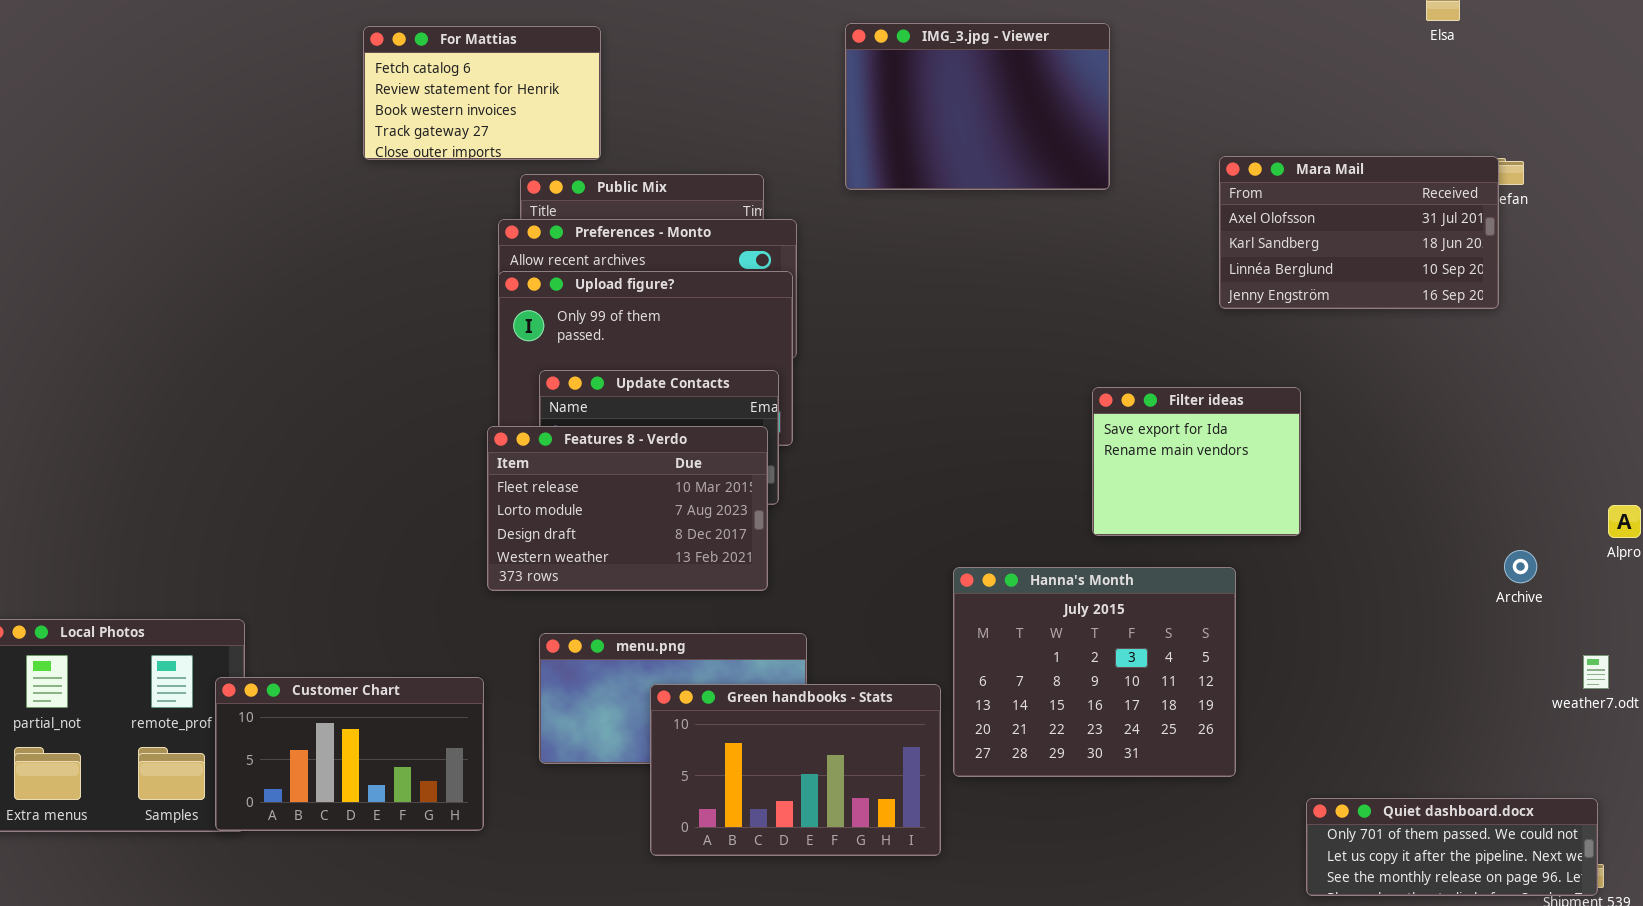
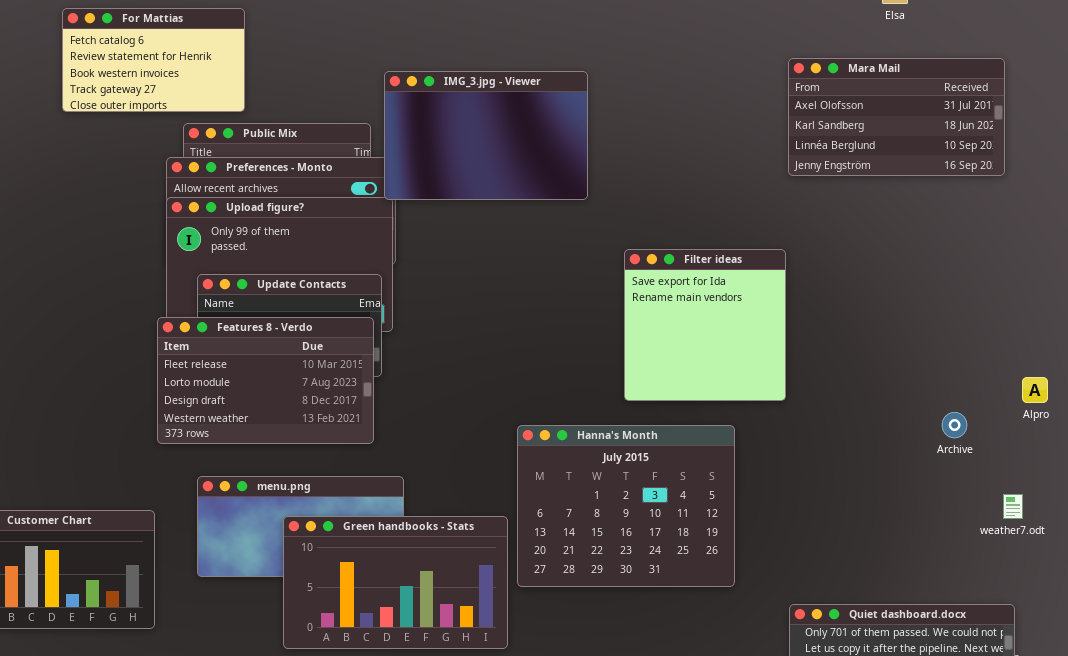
IMG_3.jpg - Viewer: [845,23,1110,190] -> [384,71,588,200], moved
Mara Mail: [1219,156,1499,309] -> [788,58,1005,176], moved
Filter ideas: [1092,387,1301,536] -> [624,249,786,401], resized

